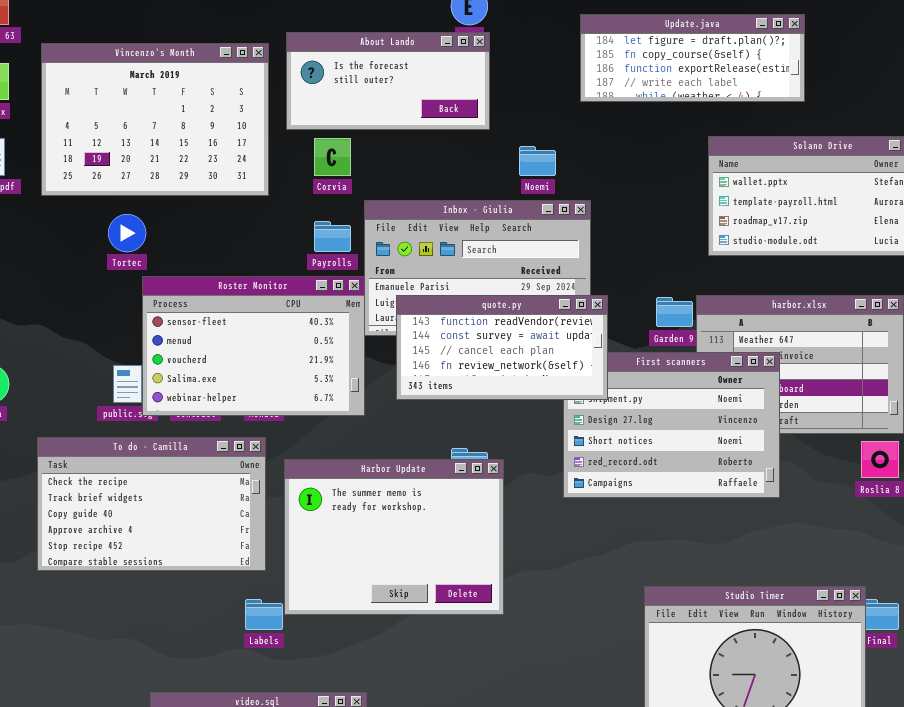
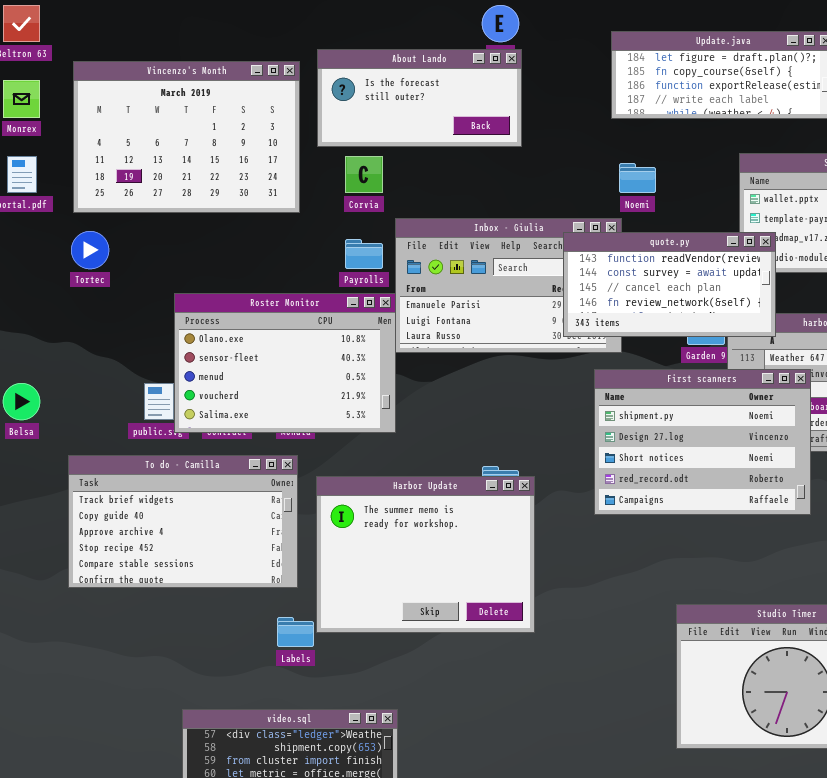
Noemi: [519,146,556,176] -> [619,163,656,193], moved
Tortec: [108,214,146,252] -> [71,231,109,269], moved
Roster Monitor: [142,276,365,416] -> [174,293,396,433], scrolled up 1 row
quote.py: [396,295,608,400] -> [563,232,776,337], moved
To do - Camilla: [37,437,266,571] -> [68,455,298,588], scrolled down 1 row

